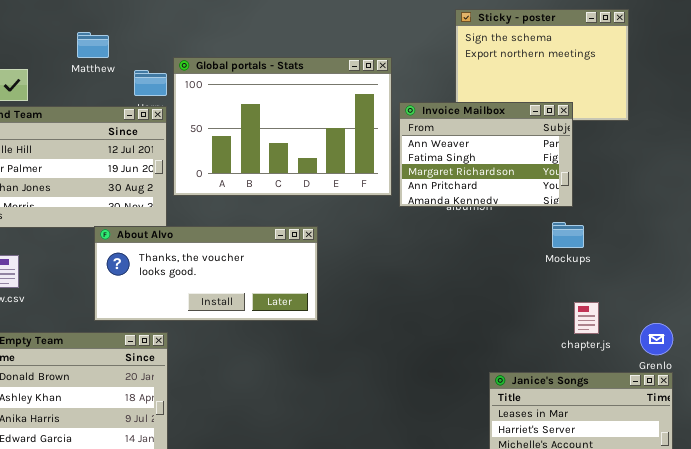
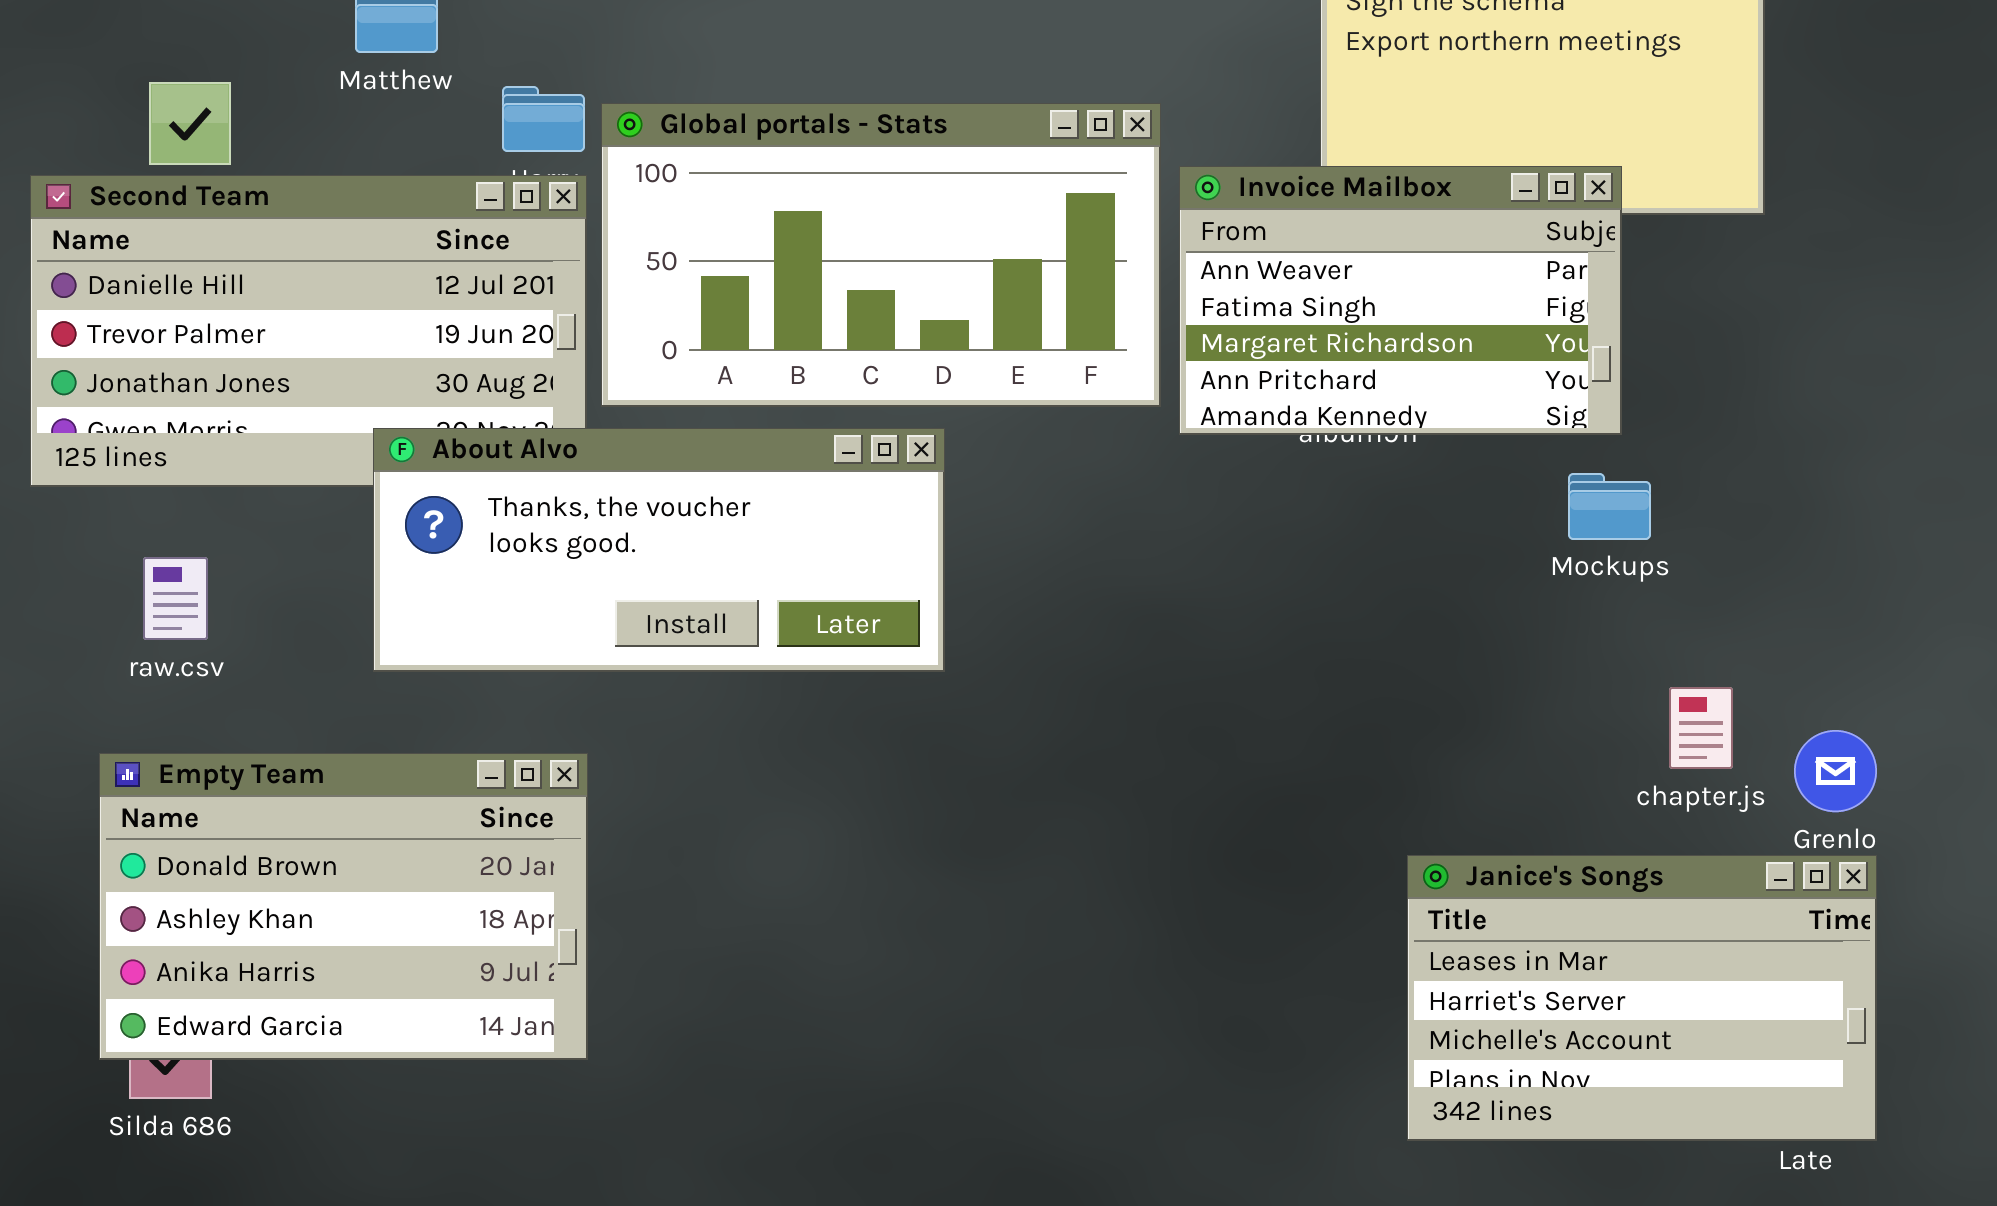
Global portals - Stats: [173,57,392,196] -> [601,103,1161,407], resized
About Alvo: [94,226,318,321] -> [373,428,945,672], moved
chapter.js: [574,302,599,334] -> [1669,687,1733,769], moved

